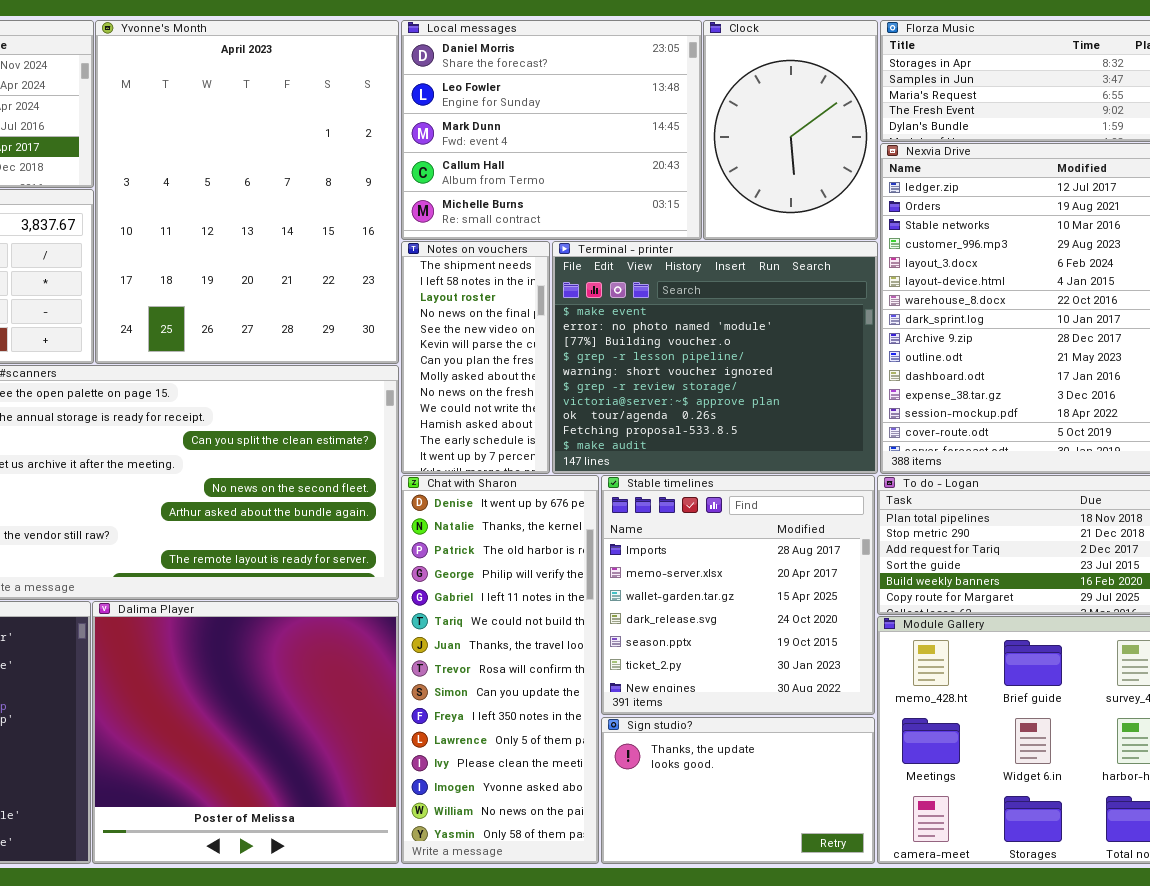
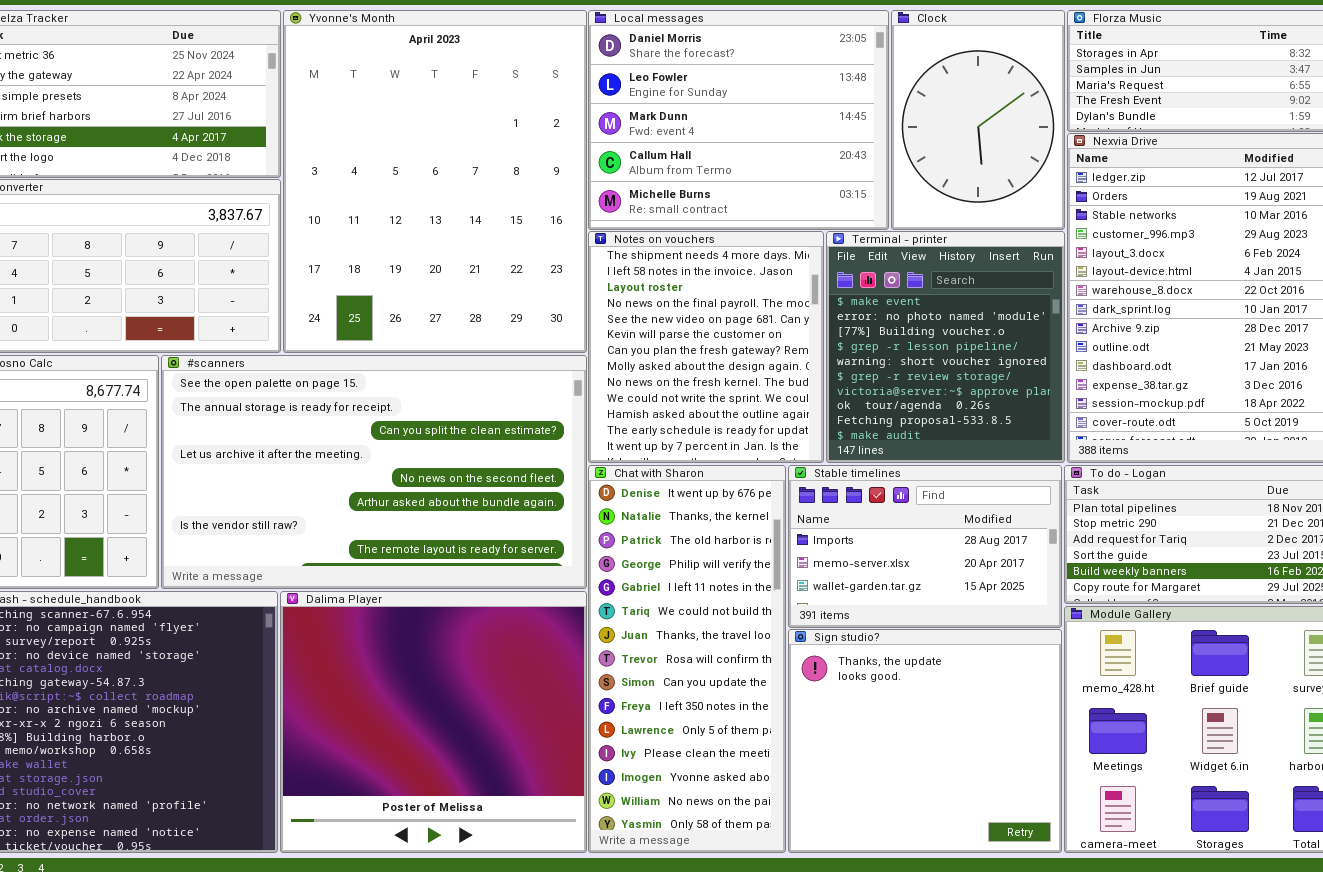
Notes on vouchers: [401,241,550,474] -> [588,231,824,463], resized
Terminal - printer: [552,241,878,474] -> [826,231,1065,463], resized
Stable timelines: [601,475,875,715] -> [788,465,1062,628], resized
Sign studio?: [601,717,875,864] -> [788,629,1062,853], resized

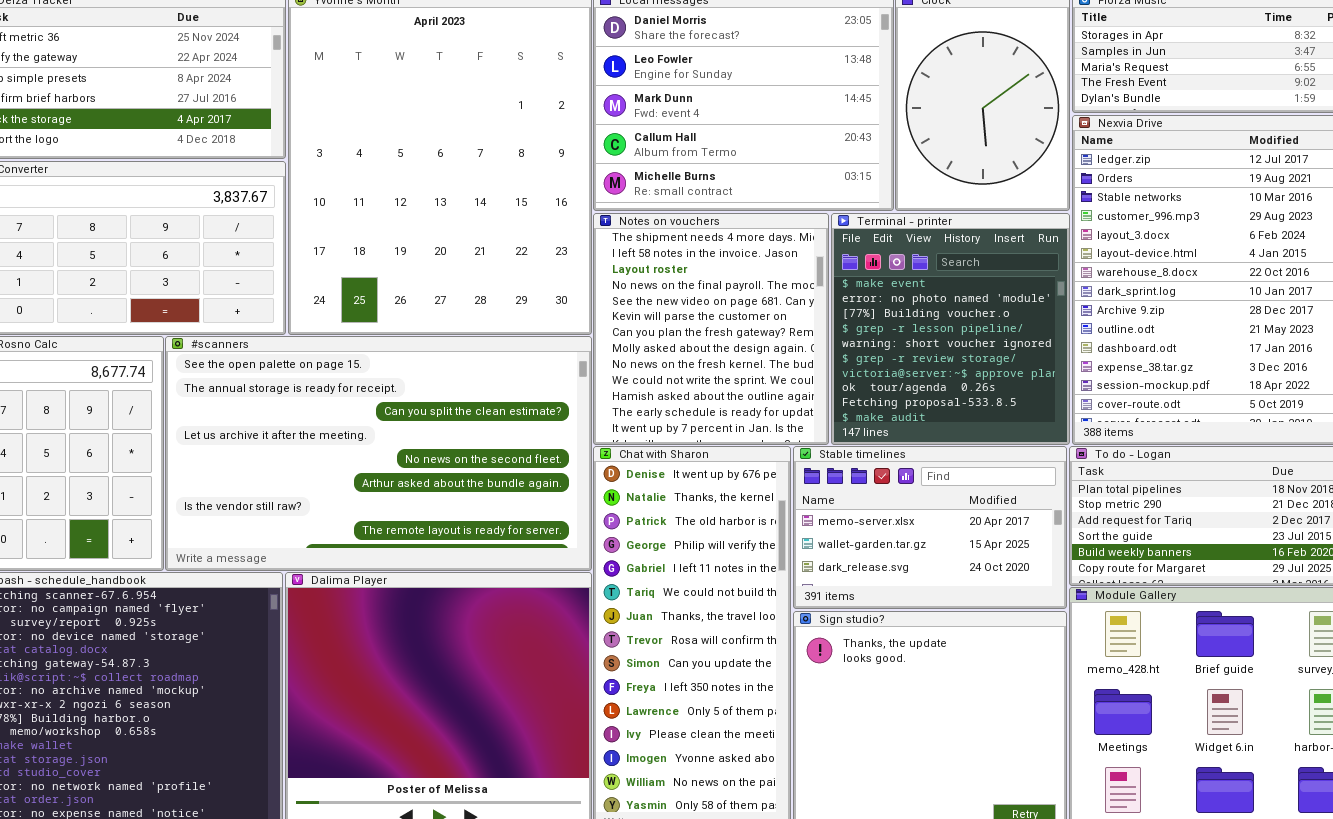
Stable timelines: [788,465,1062,628] -> [793,446,1067,609], scrolled down 1 row

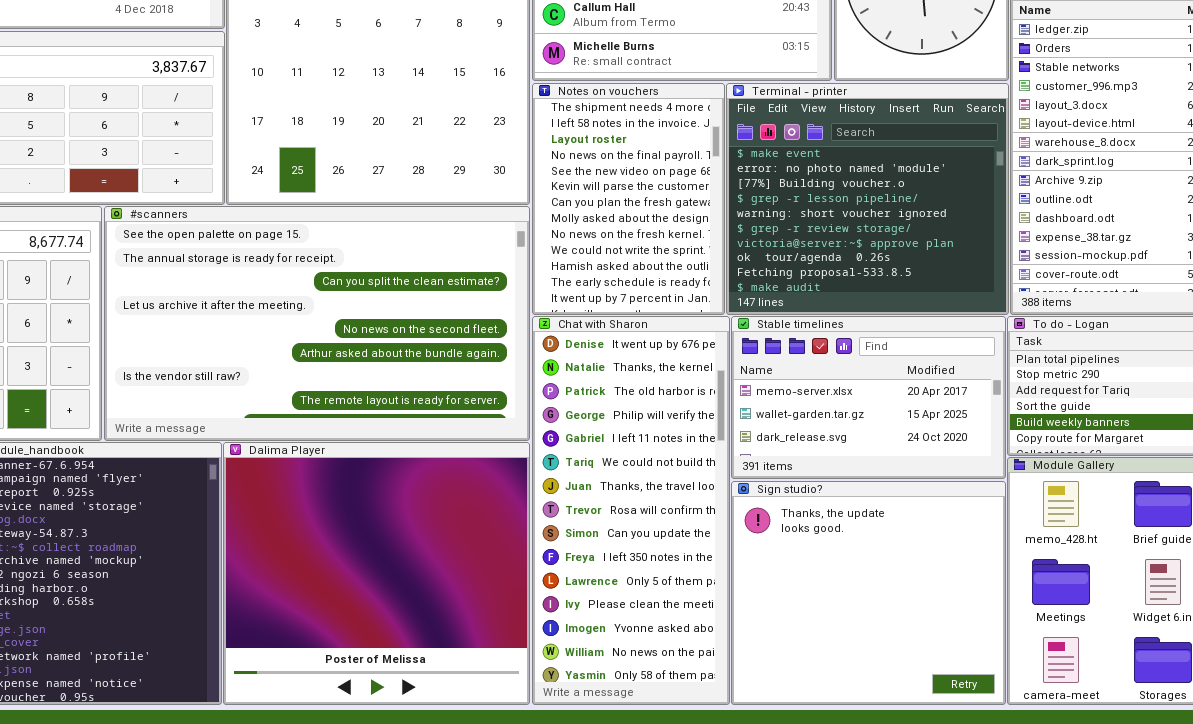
Notes on vouchers: [593,213,829,445] -> [532,83,725,315], resized
Terminal - printer: [831,213,1070,445] -> [726,83,1009,315], resized

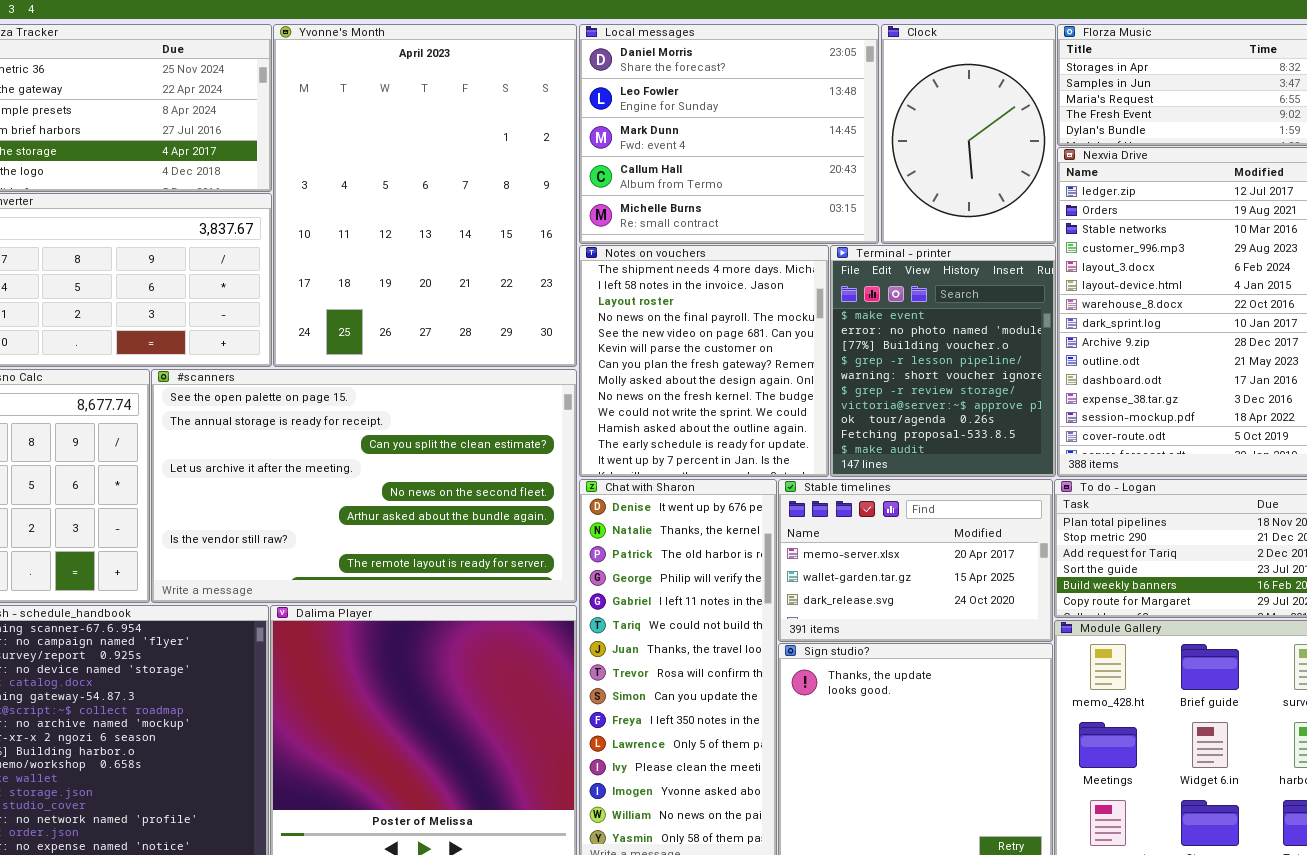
Notes on vouchers: [532,83,725,315] -> [579,245,829,477], resized
Terminal - printer: [726,83,1009,315] -> [830,245,1056,477], resized

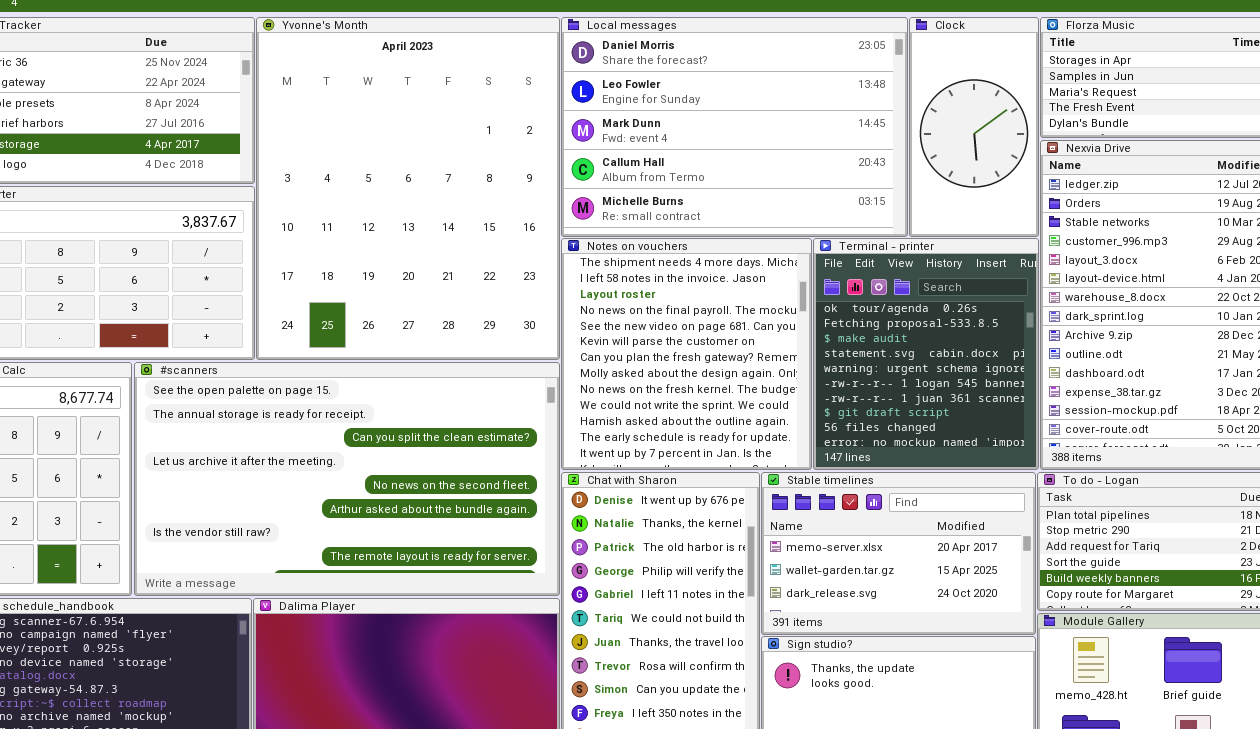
Local messages: [579,24,879,244] -> [561,17,908,237], resized
Clock: [881,24,1056,244] -> [909,17,1039,237], resized
Terminal - printer: [830,245,1056,477] -> [813,238,1039,470], scrolled down 7 rows

